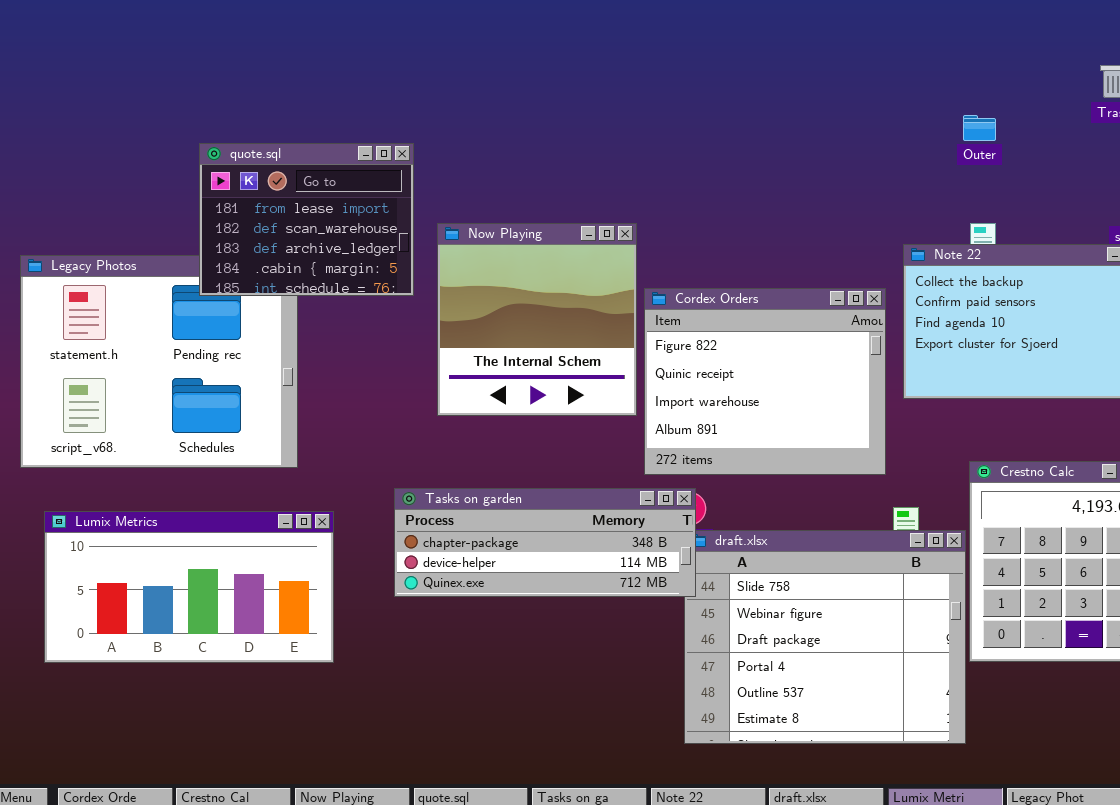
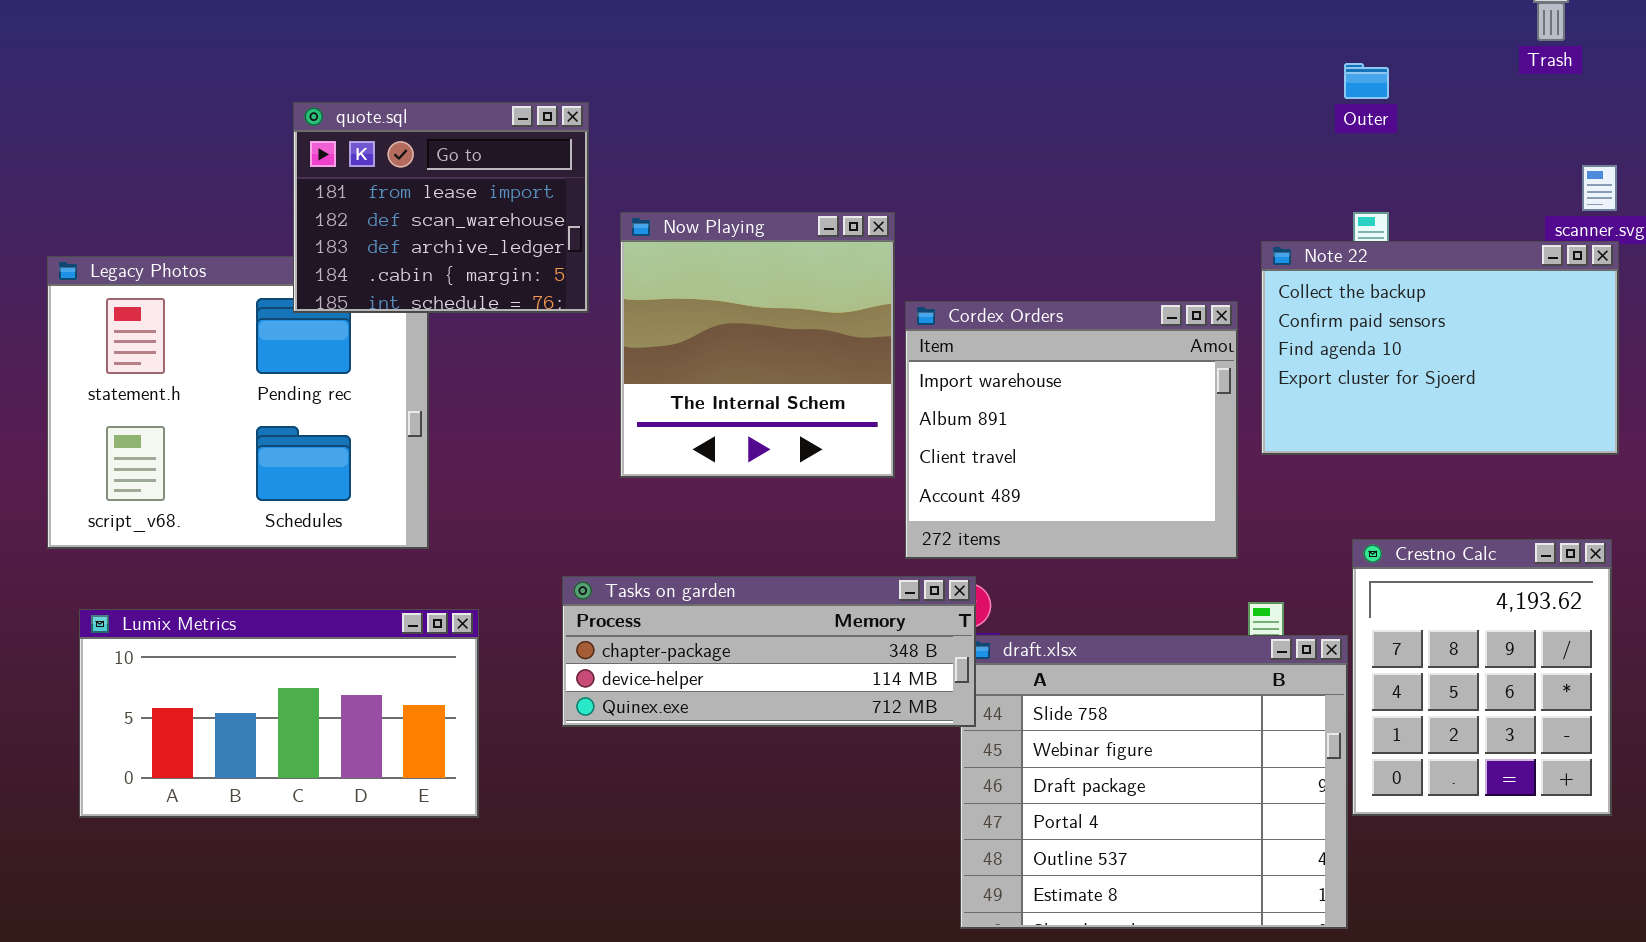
Cordex Orders: [644,288,886,475] -> [905,301,1238,559], scrolled down 2 rows

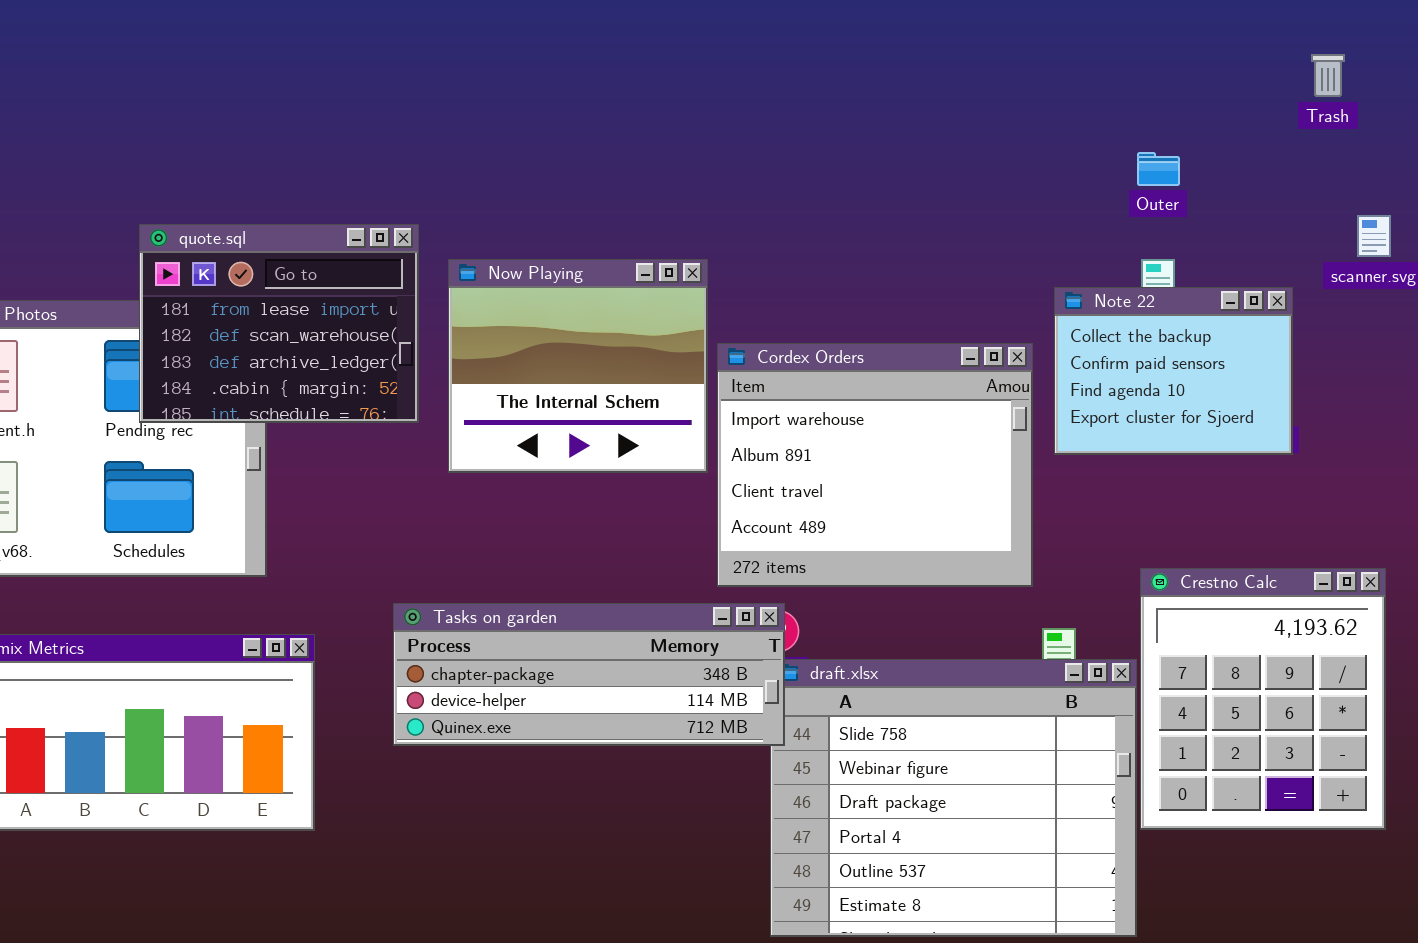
Outer: [1344,63,1389,99] -> [1137,152,1180,186], moved
quote.sql: [293,102,589,313] -> [139,224,419,423], moved
Now Playing: [620,212,895,478] -> [448,259,708,473], resized
Note 22: [1261,241,1619,455] -> [1054,287,1293,455], resized

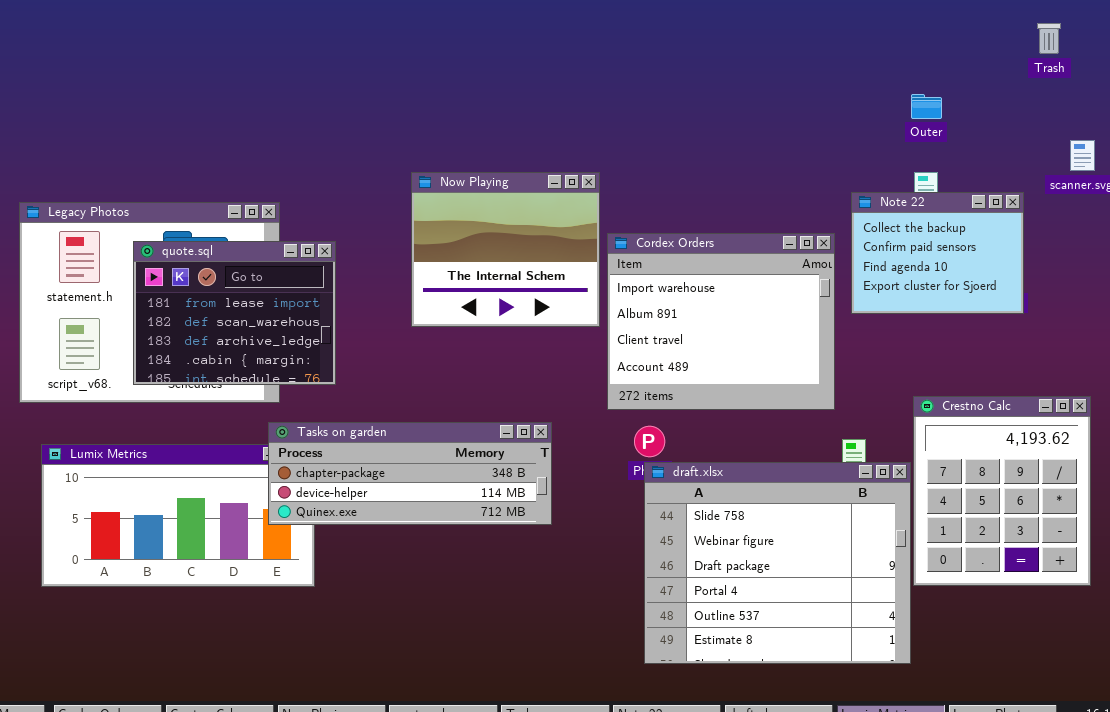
quote.sql: [139,224,419,423] -> [133,241,336,385], moved
Tasks on garden: [393,603,785,746] -> [268,422,552,525], moved

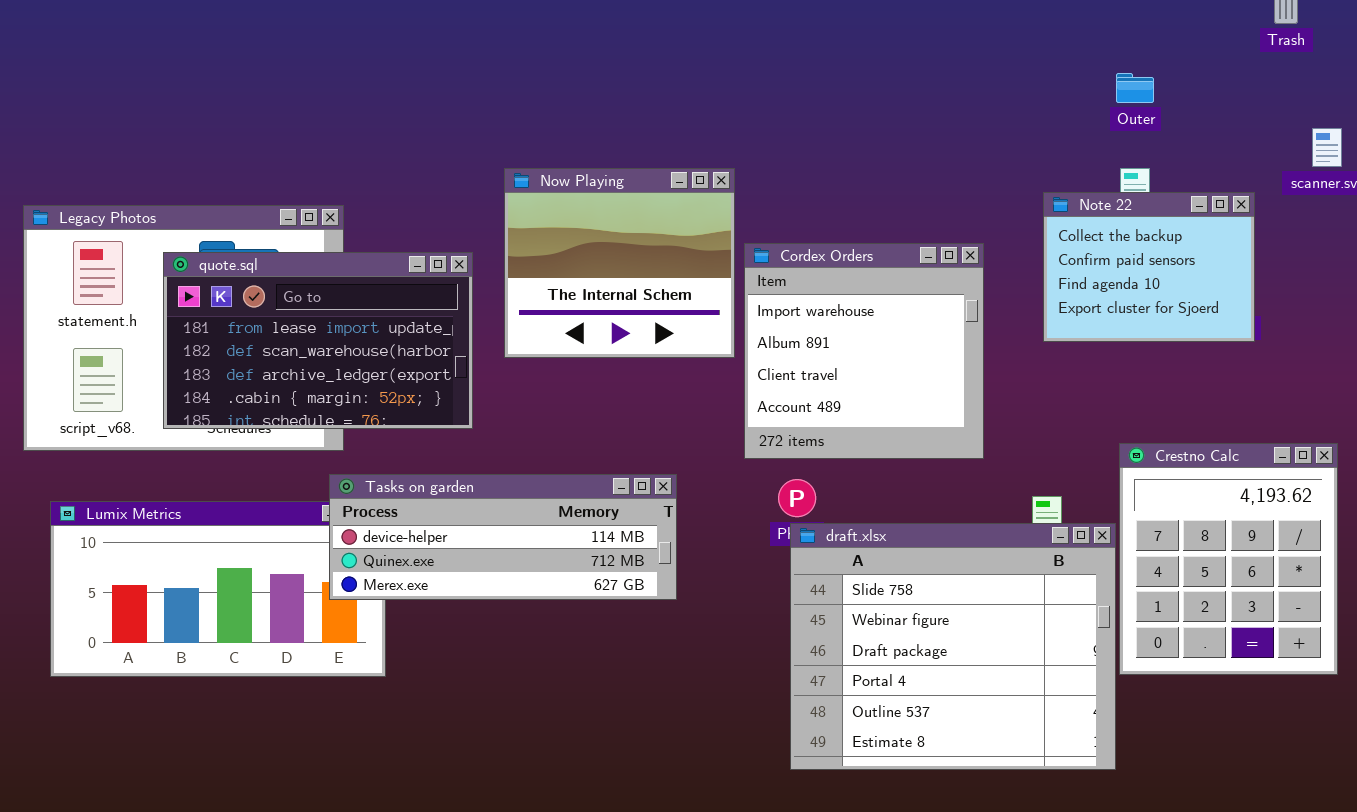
Cordex Orders: [607,233,835,410] -> [744,243,984,459], resized
quote.sql: [133,241,336,385] -> [163,252,473,429], resized
Tasks on garden: [268,422,552,525] -> [329,474,677,600], scrolled down 1 row

